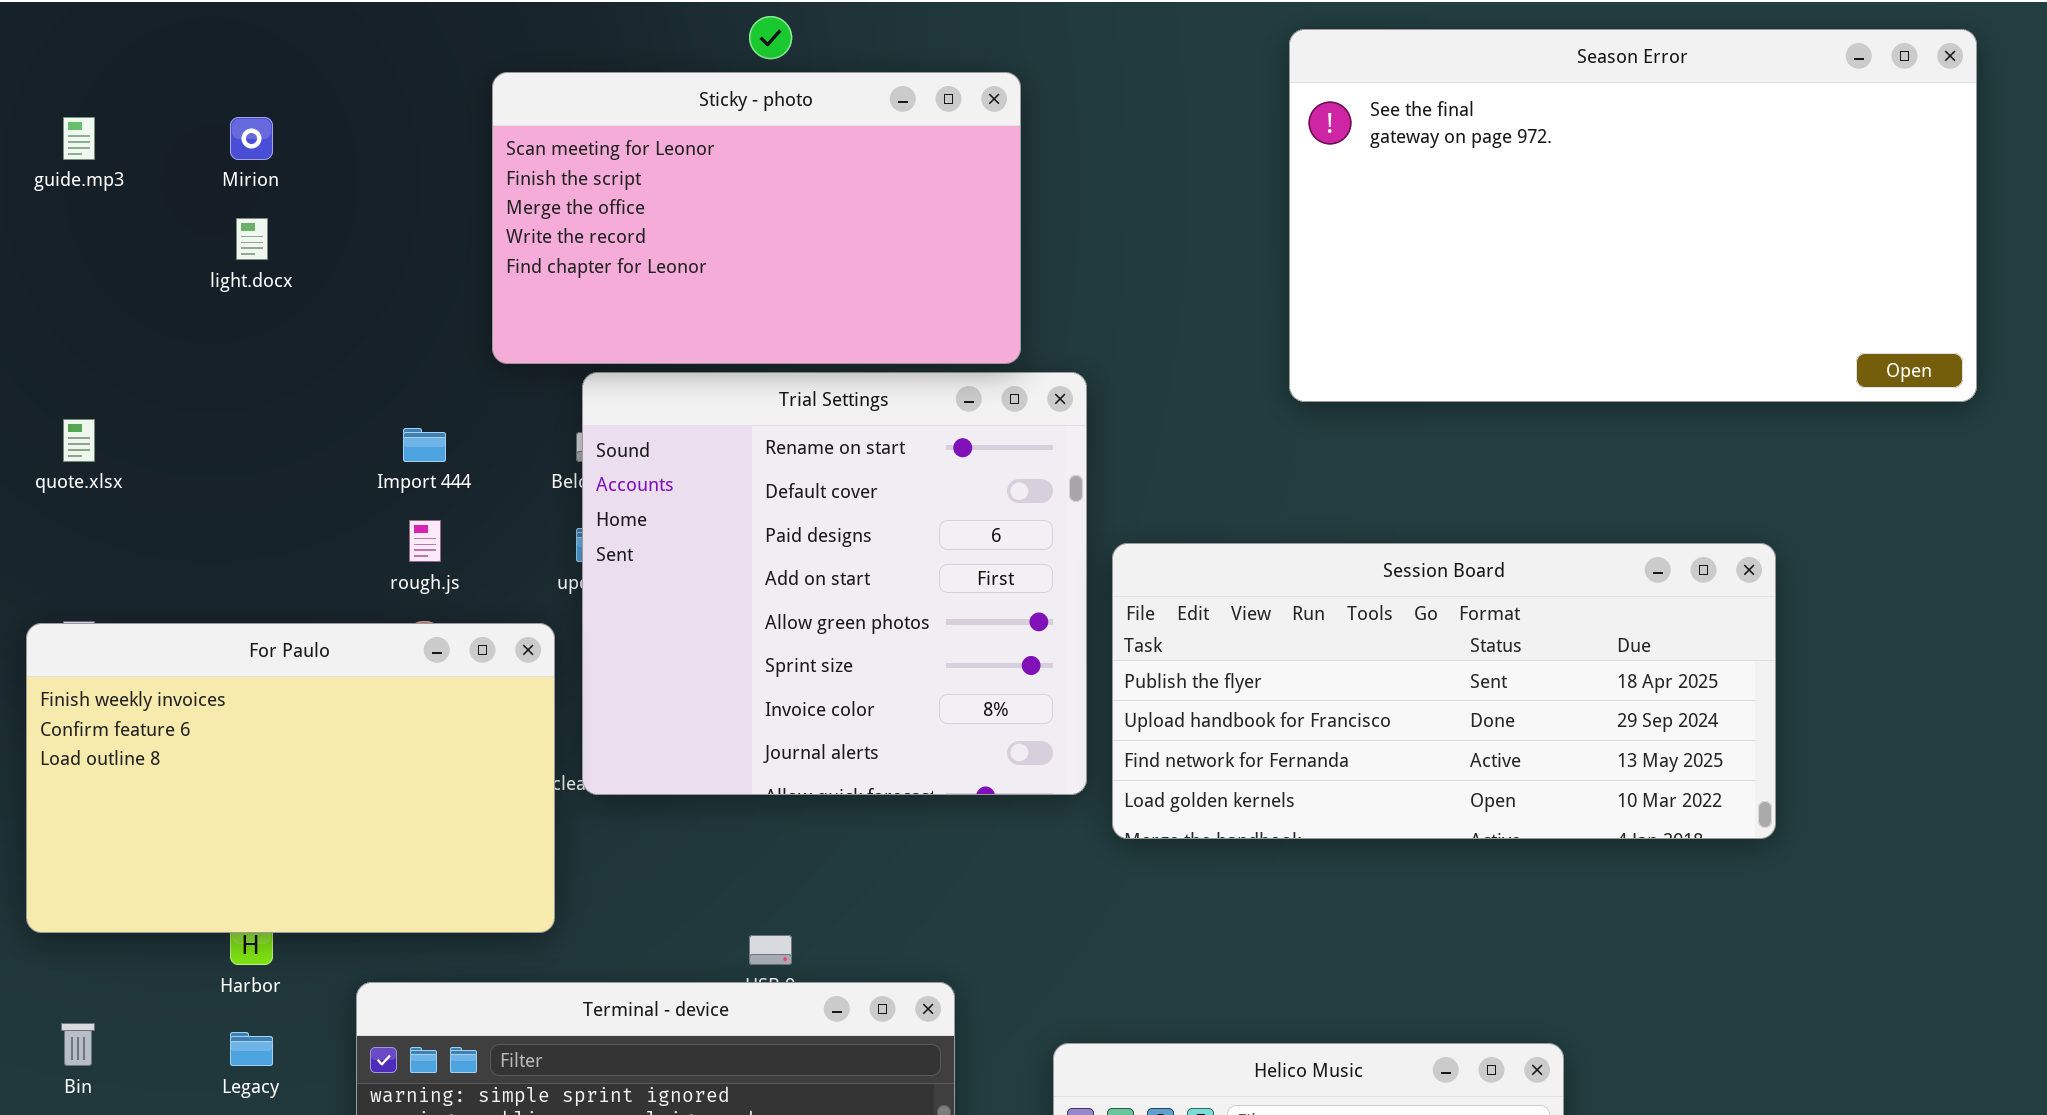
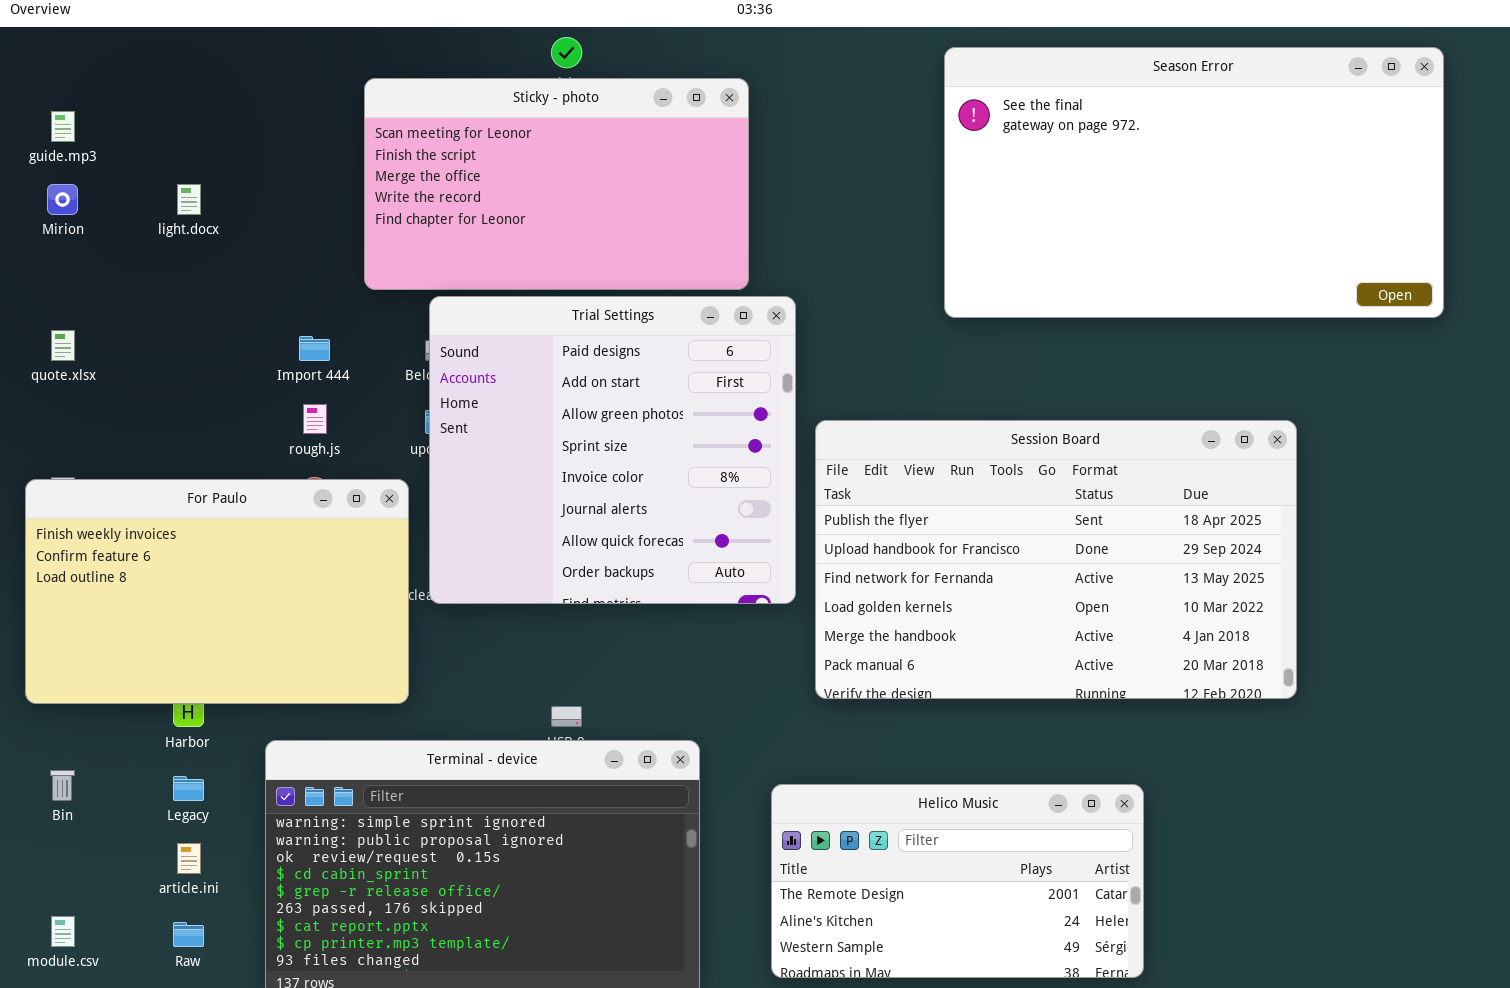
Mirion: [230,117,273,160] -> [47,184,78,215], moved
Trial Settings: [582,372,1087,795] -> [429,296,796,604], scrolled down 2 rows
Session Board: [1112,543,1776,839] -> [815,420,1297,699], resized

